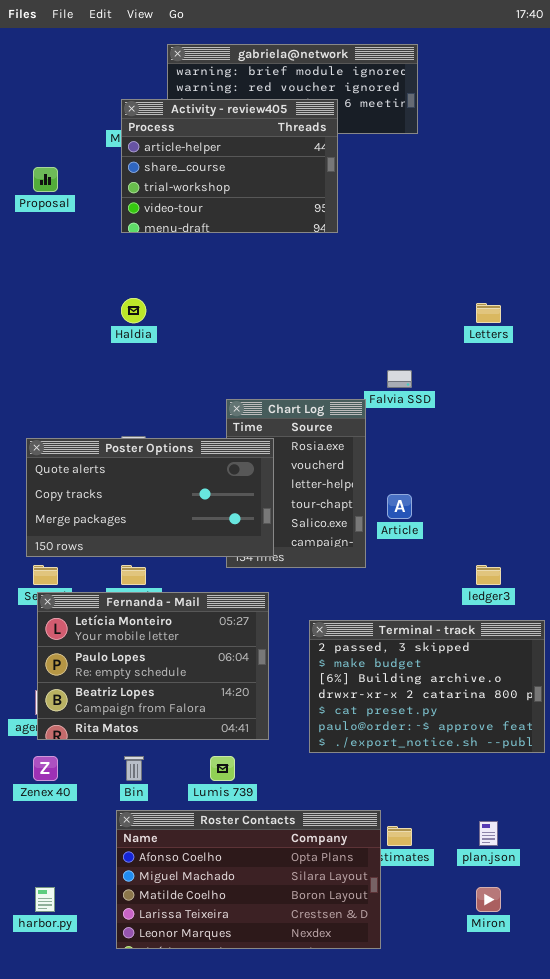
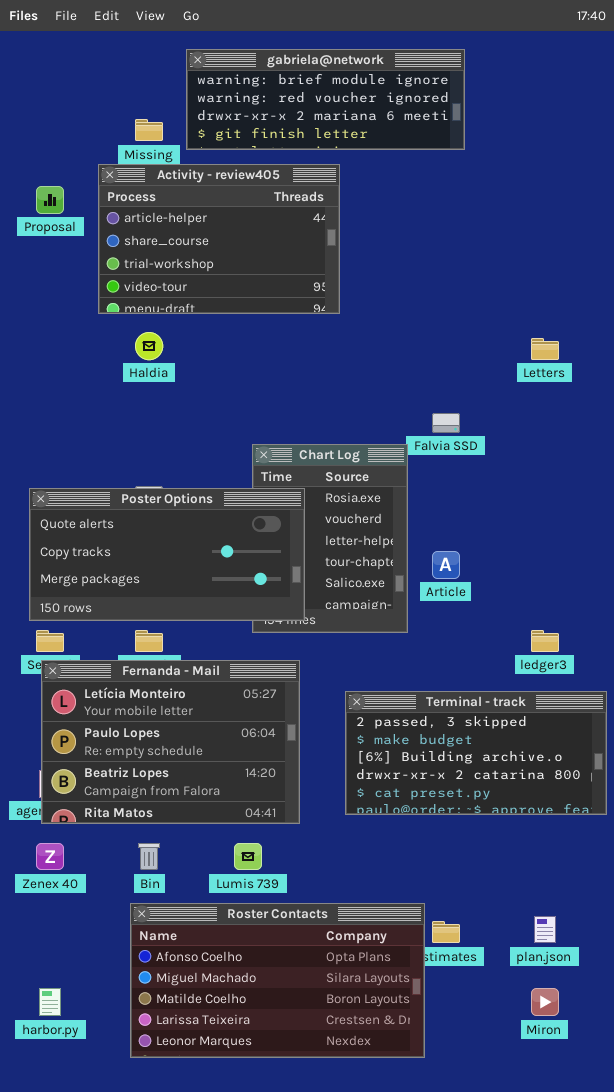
Activity - review405: [121,99,338,233] -> [98,164,340,314], moved
Terminal - track: [309,620,545,753] -> [345,691,607,815], resized

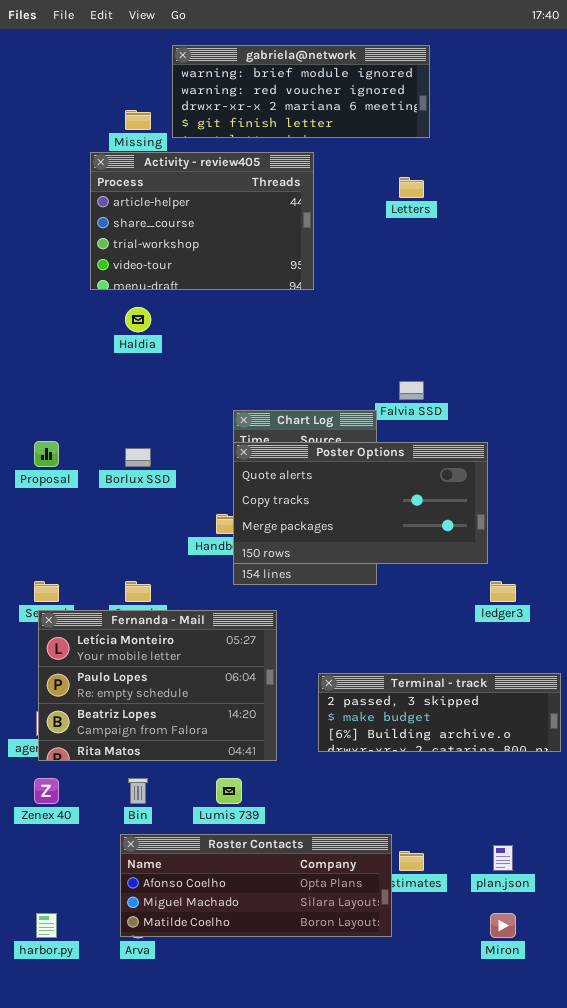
Proposal: [36,186,64,214] -> [34,441,59,467], moved
Letters: [531,338,559,360] -> [399,177,424,198], moved
Poster Options: [29,488,305,621] -> [233,442,488,564], moved
Terminal - track: [345,691,607,815] -> [318,673,561,752], resized
Roster Contacts: [130,903,425,1058] -> [120,834,392,937], resized

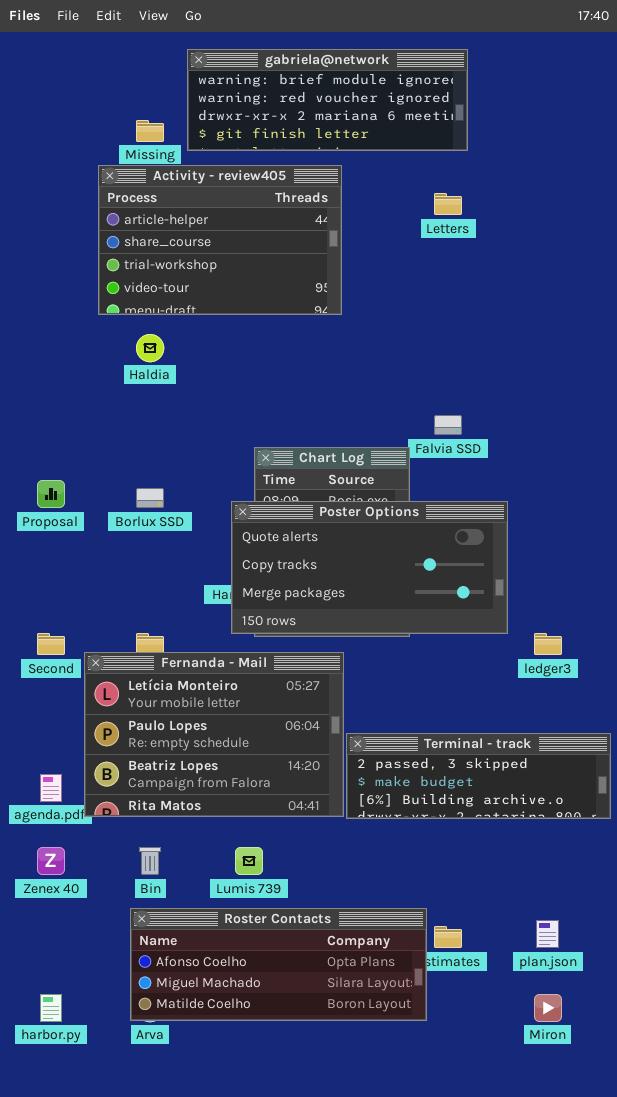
Poster Options: [233,442,488,564] -> [231,501,508,634], moved
Fernanda - Mail: [38,610,277,761] -> [84,652,344,817], moved

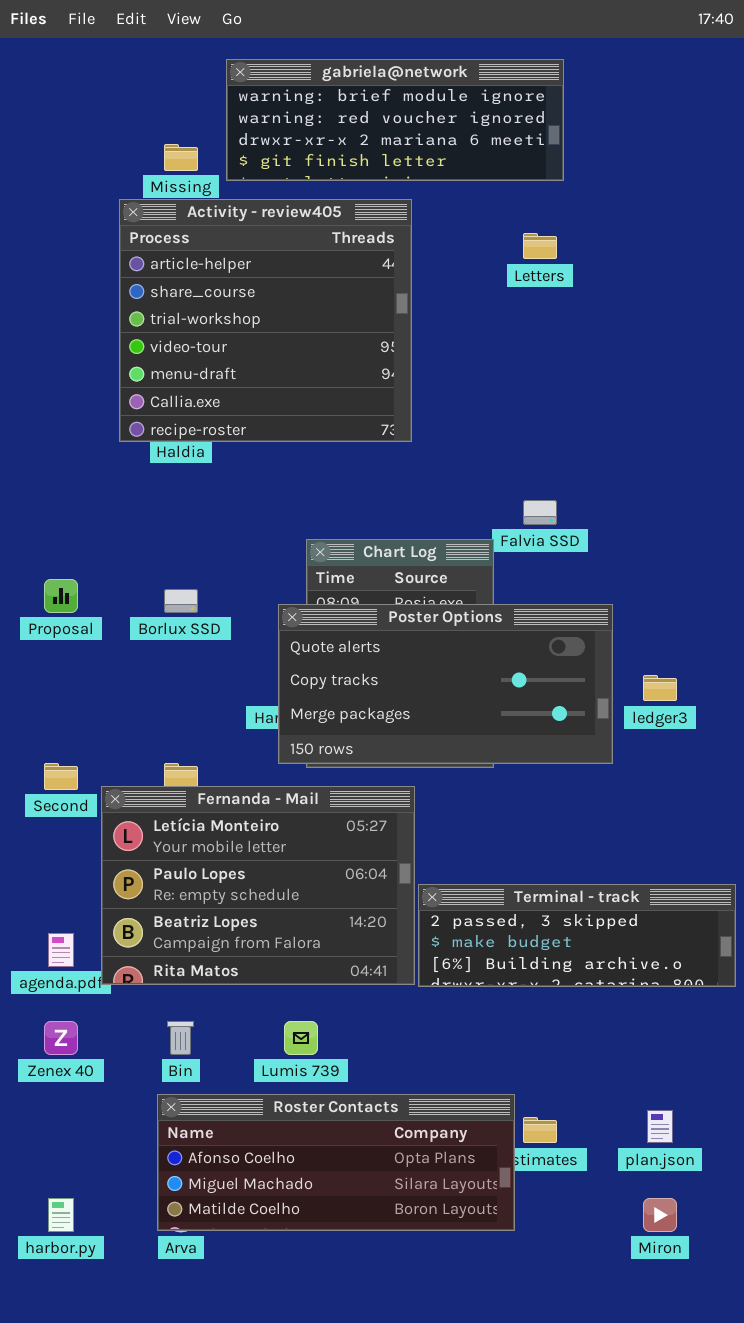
Activity - review405: [98,165,342,315] -> [119,199,412,442], resized
ledger3: [534,633,562,655] -> [643,675,677,701], moved

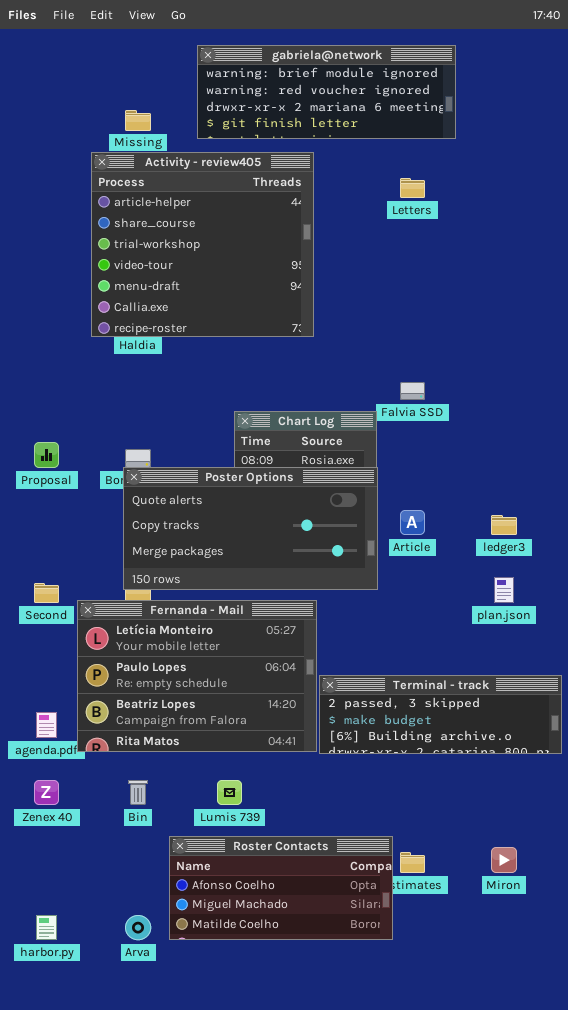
gabriela@network: [226,59,564,181] -> [197,45,456,139], moved
Poster Options: [278,604,613,764] -> [123,467,378,590], moved
Roster Contacts: [157,1094,515,1231] -> [169,836,393,940], resized
plan.json: [647,1110,673,1143] -> [494,577,514,603], moved
Miron: [643,1198,677,1232] -> [491,847,517,873], moved

